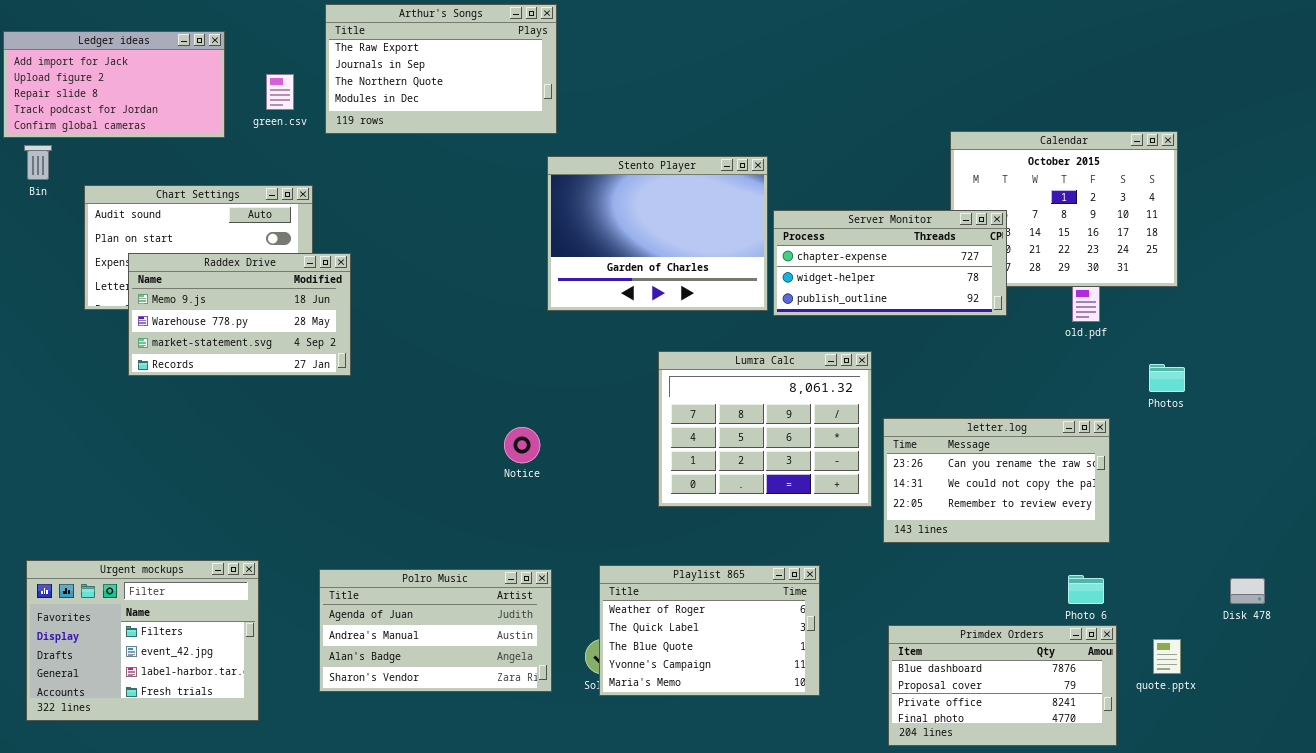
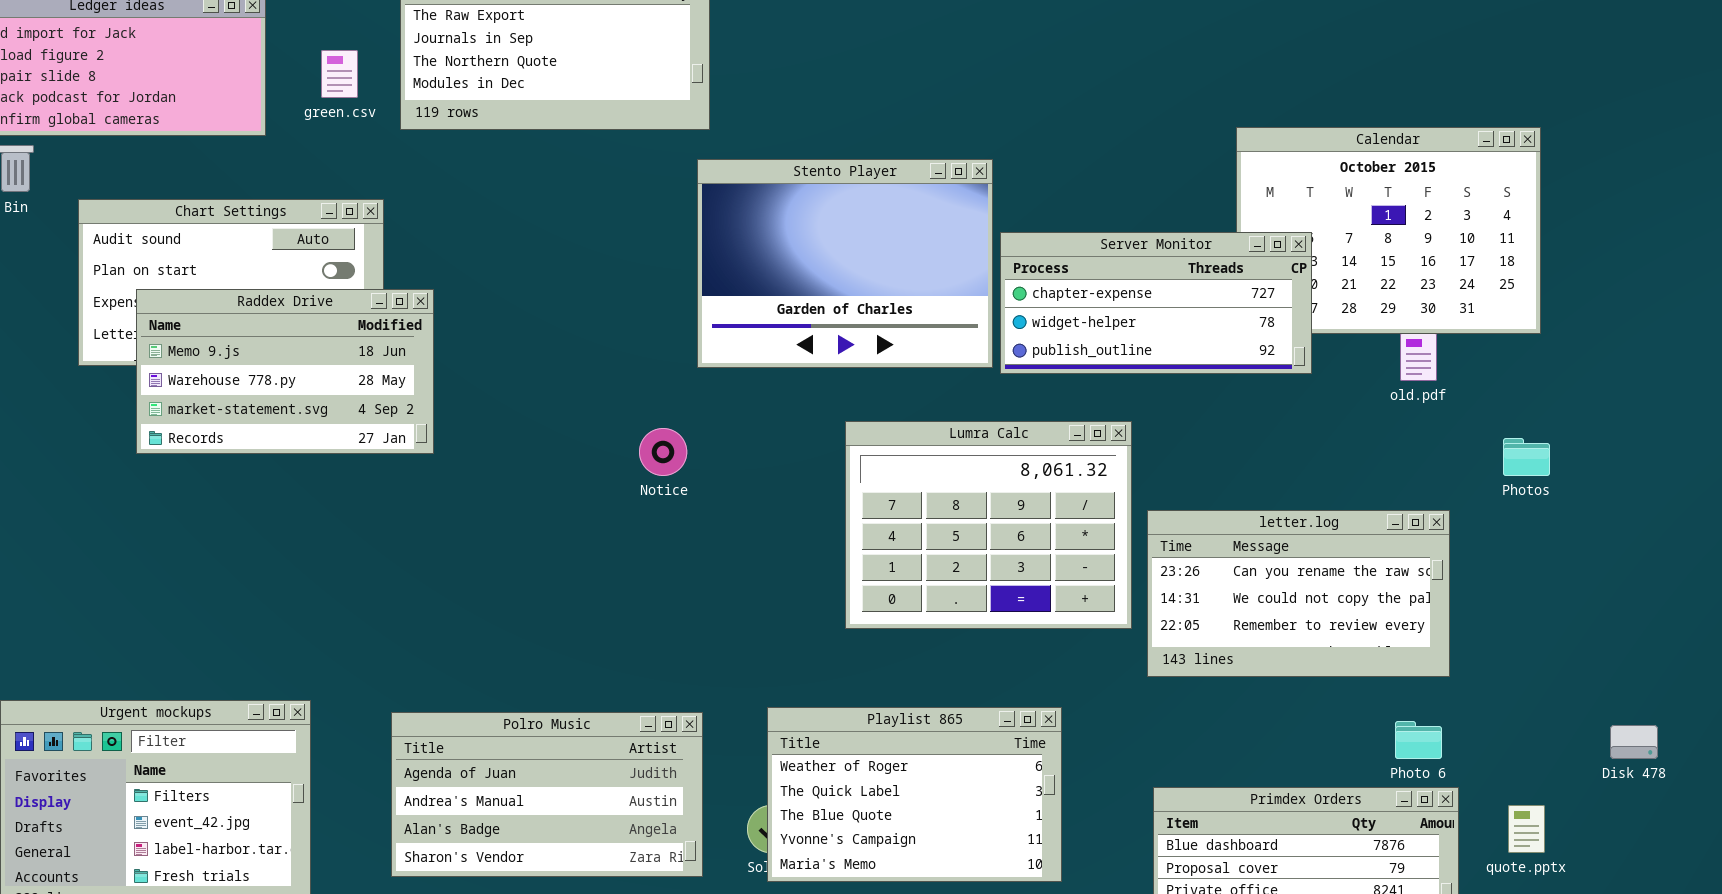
Notice: [504,427,540,463] -> [639,428,687,476], moved

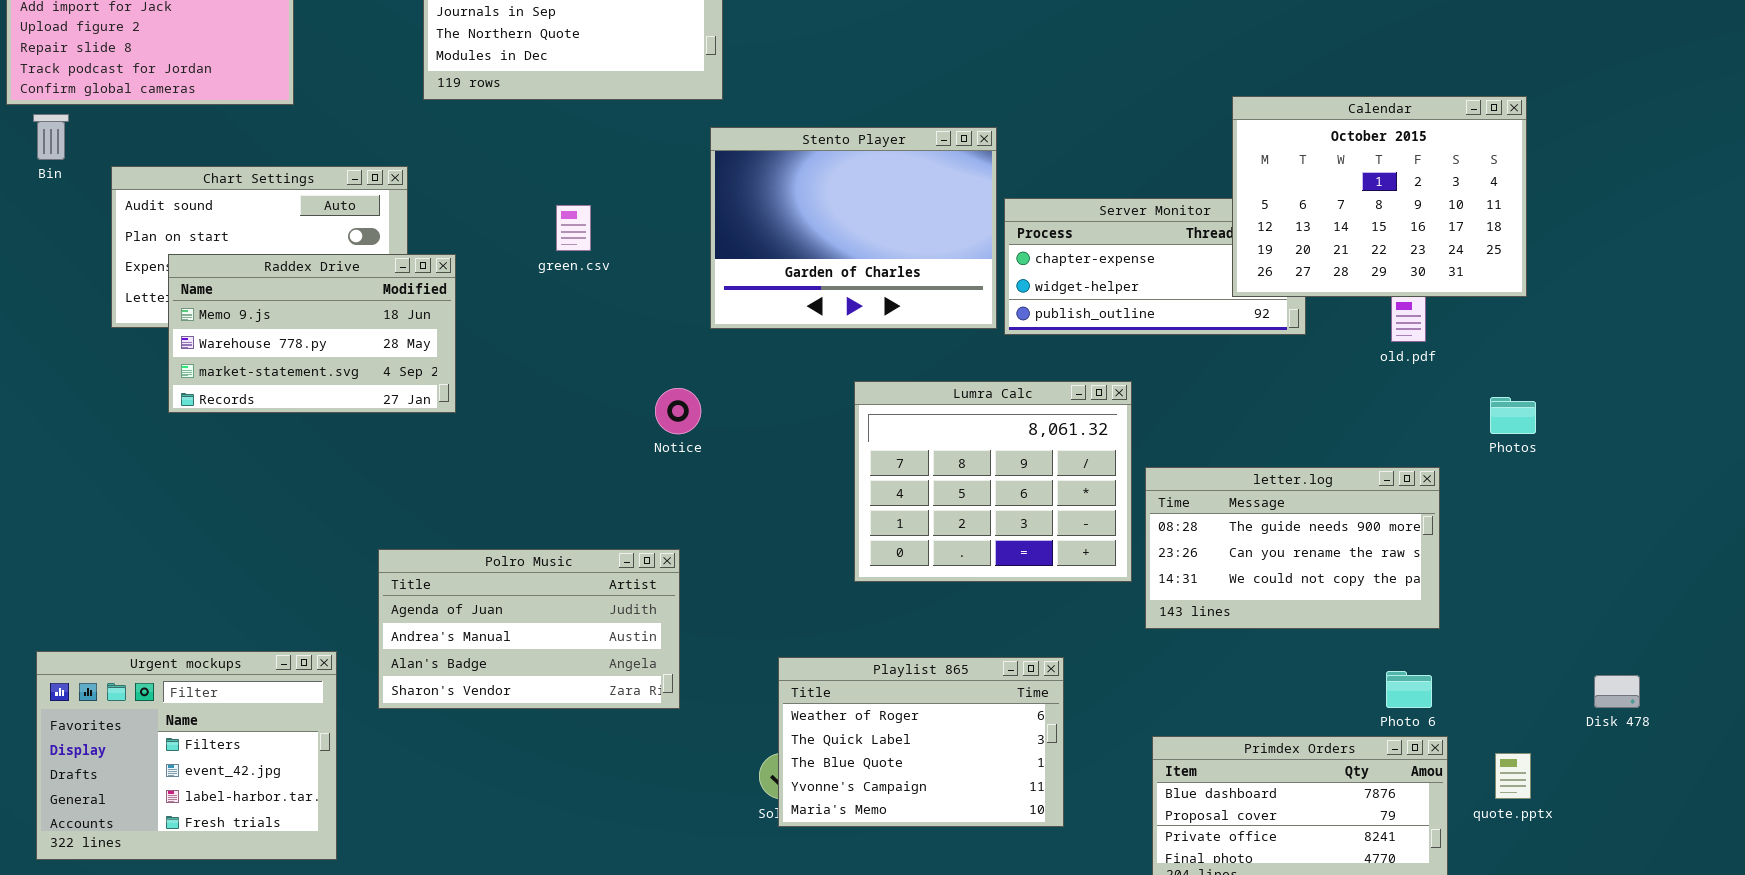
green.csv: [321,50,358,98] -> [556,205,591,251], moved
Calendar: [1236,127,1541,334] -> [1232,96,1527,297], raised
letter.log: [1147,510,1450,677] -> [1145,467,1440,629], scrolled up 1 row
Polro Music: [391,712,703,877] -> [378,549,680,709], moved

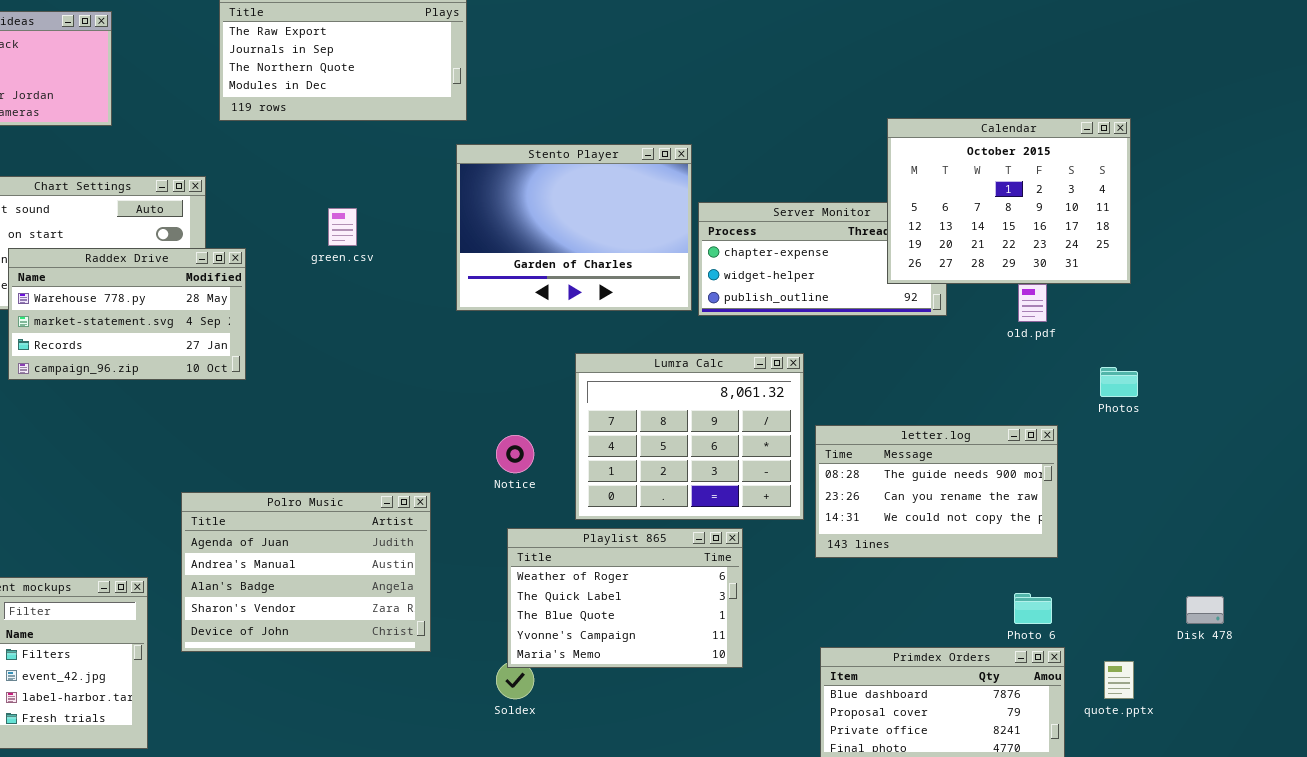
Raddex Drive: [168,254,456,413] -> [8,248,246,380], scrolled down 1 row
Notice: [655,388,701,434] -> [496,435,534,473], moved
Polro Music: [378,549,680,709] -> [181,492,431,652], resized
Playlist 865: [778,657,1064,827] -> [507,528,743,668], moved

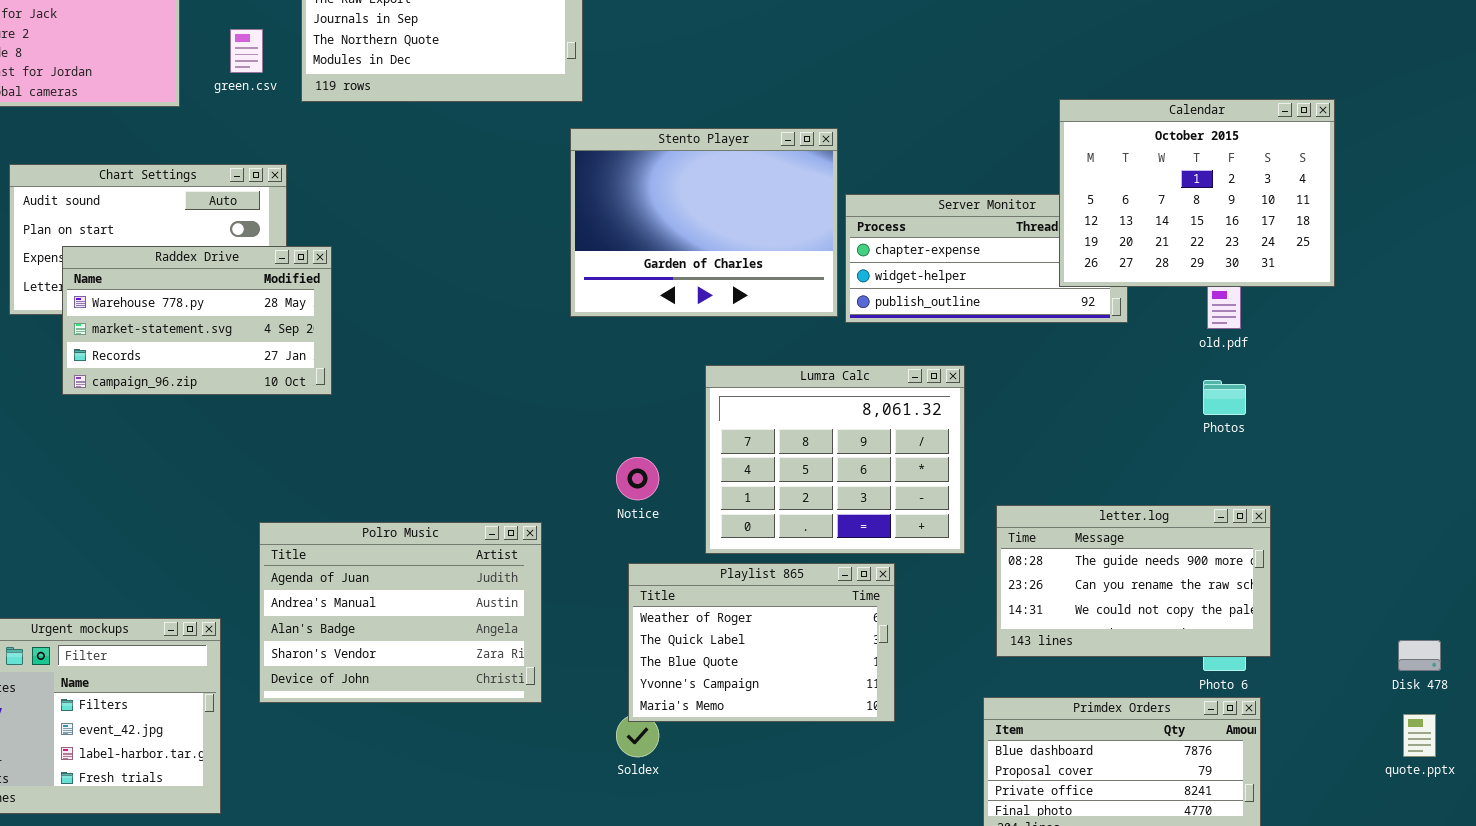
green.csv: [328,208,357,246] -> [230,29,263,73], moved
Photos: [1100,367,1138,397] -> [1203,380,1246,415], moved
letter.log: [815,425,1058,558] -> [996,505,1271,657], moved
quote.pptx: [1104,661,1134,699] -> [1403,714,1436,757], moved

